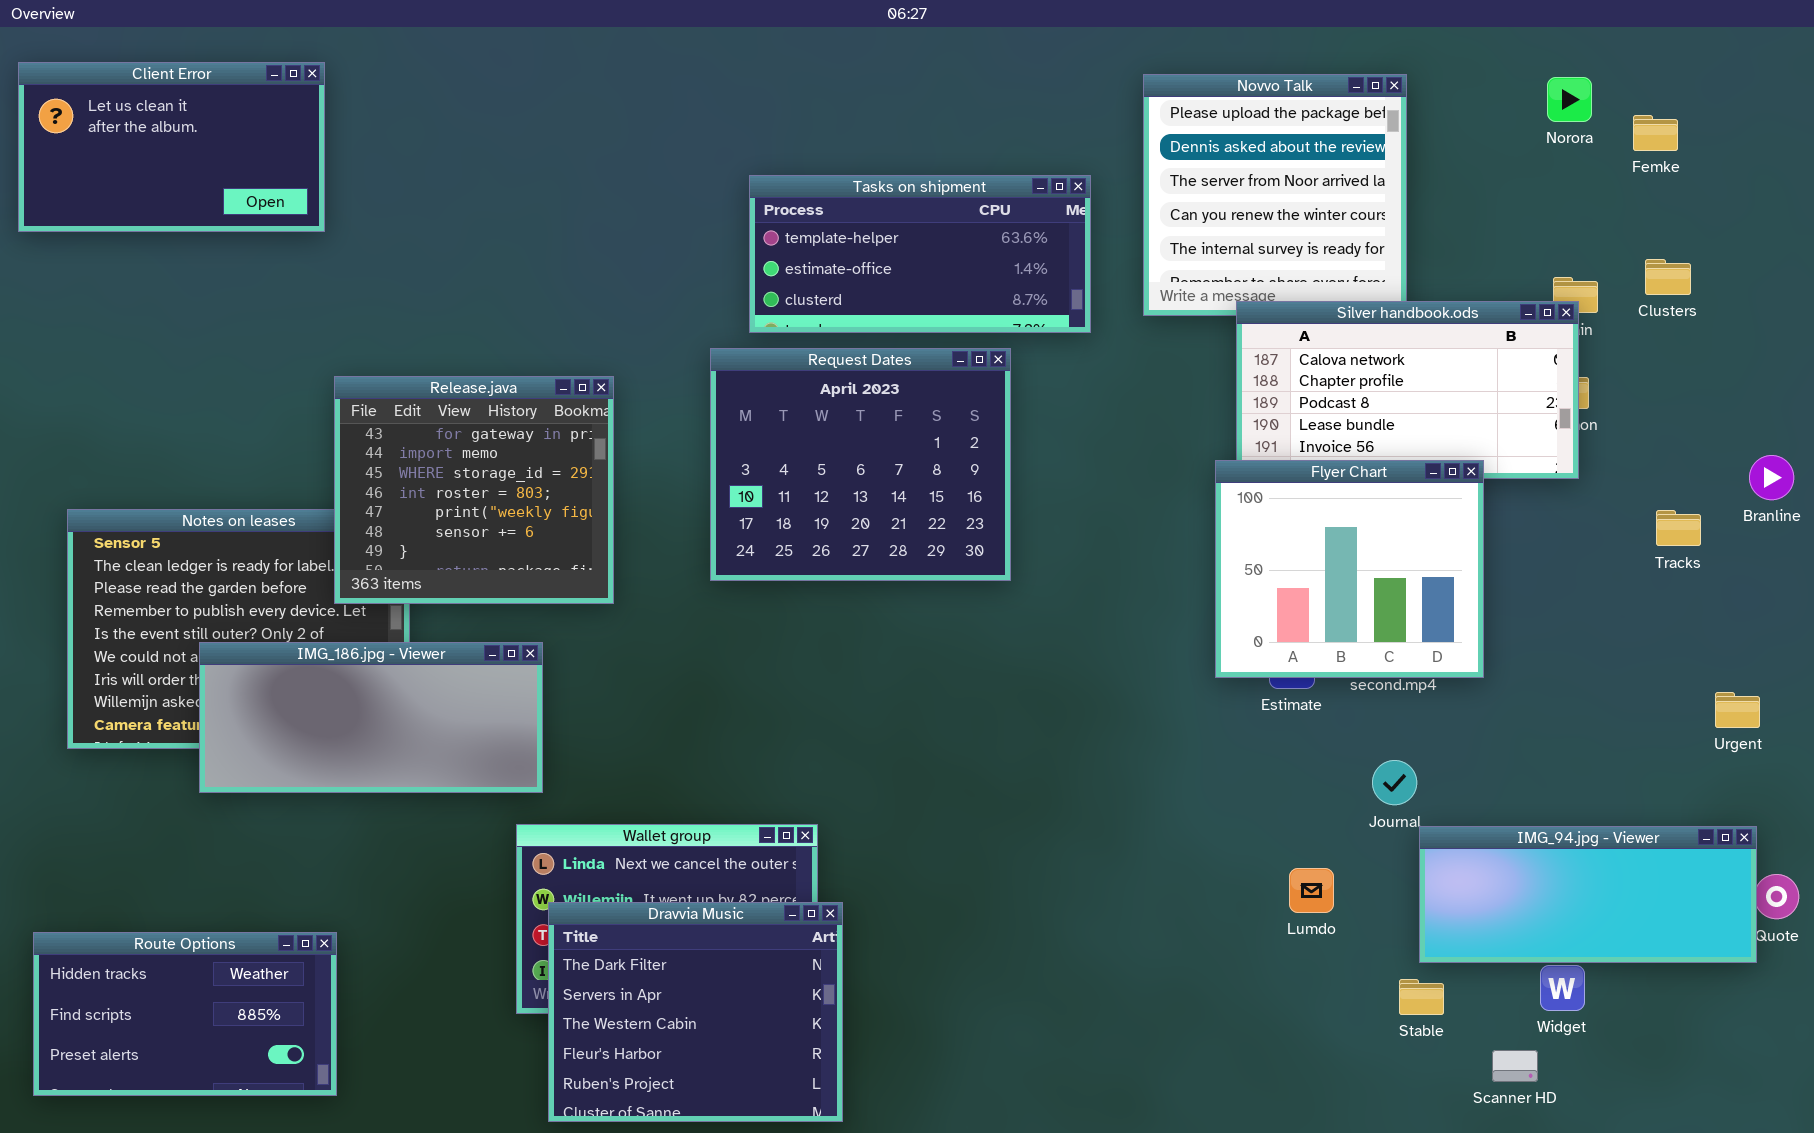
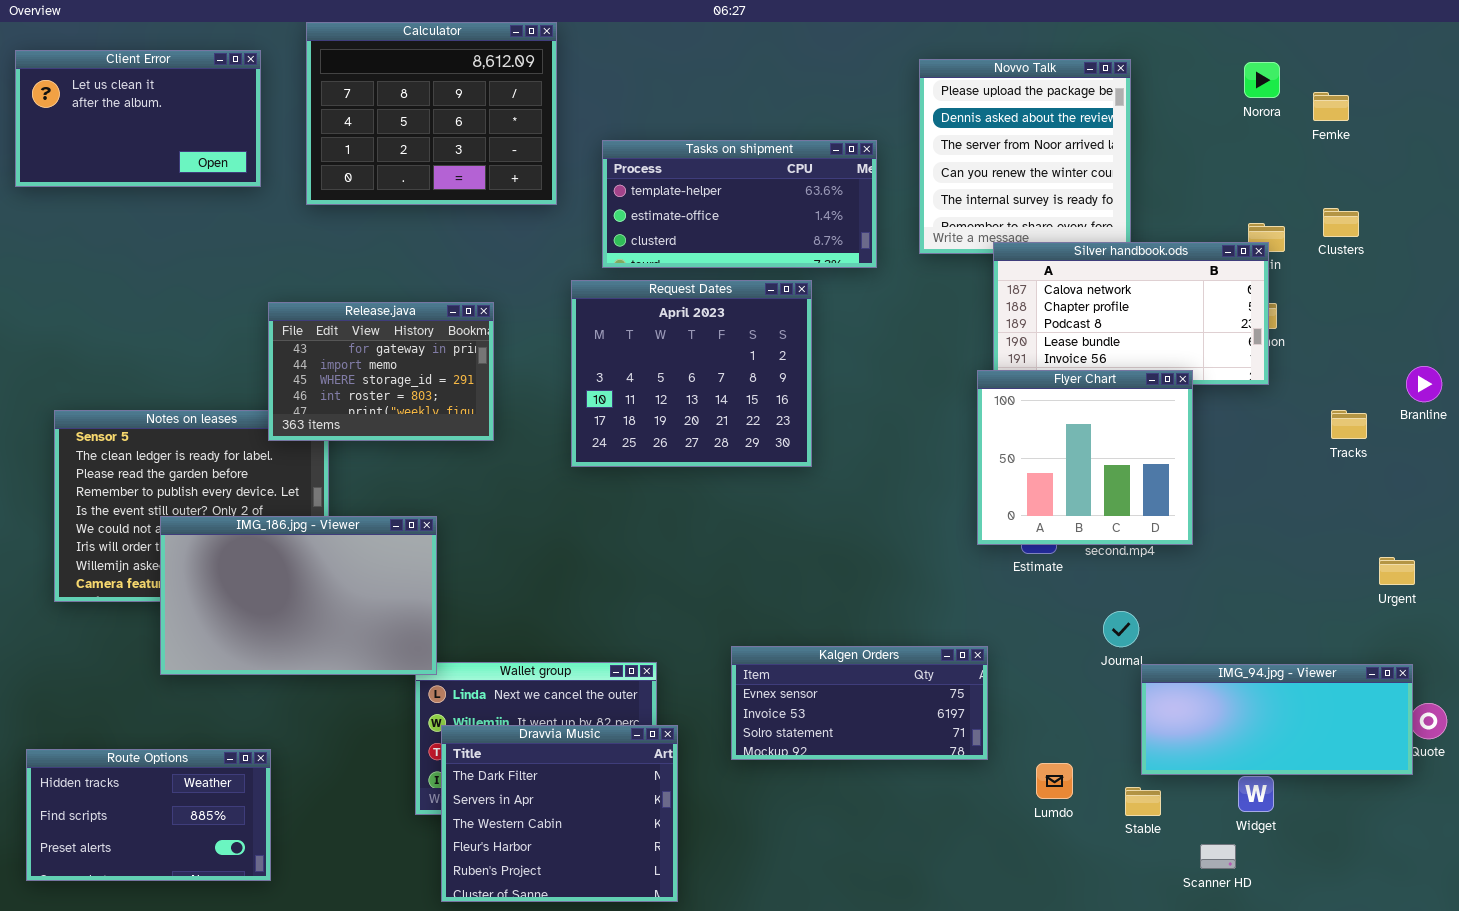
Calculator: none -> [306,22,557,205], opened
Release.java: [334,376,614,604] -> [268,302,494,441], resized
IMG_186.jpg - Viewer: [199,642,543,793] -> [160,516,437,675], resized
Kalgen Orders: none -> [731,646,988,760], opened
Lumdo: [1289,868,1334,913] -> [1036,763,1073,799], moved

